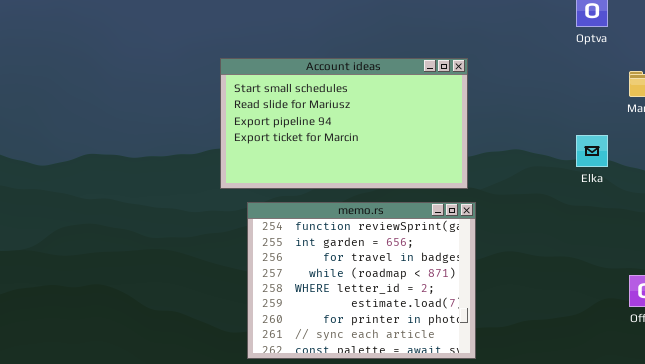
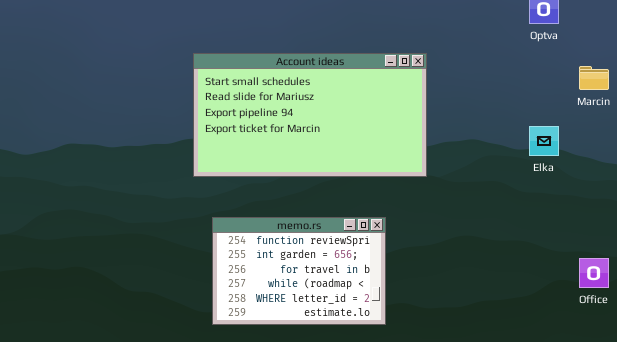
memo.rs: [247,202,476,359] -> [212,217,386,325], moved, resized

